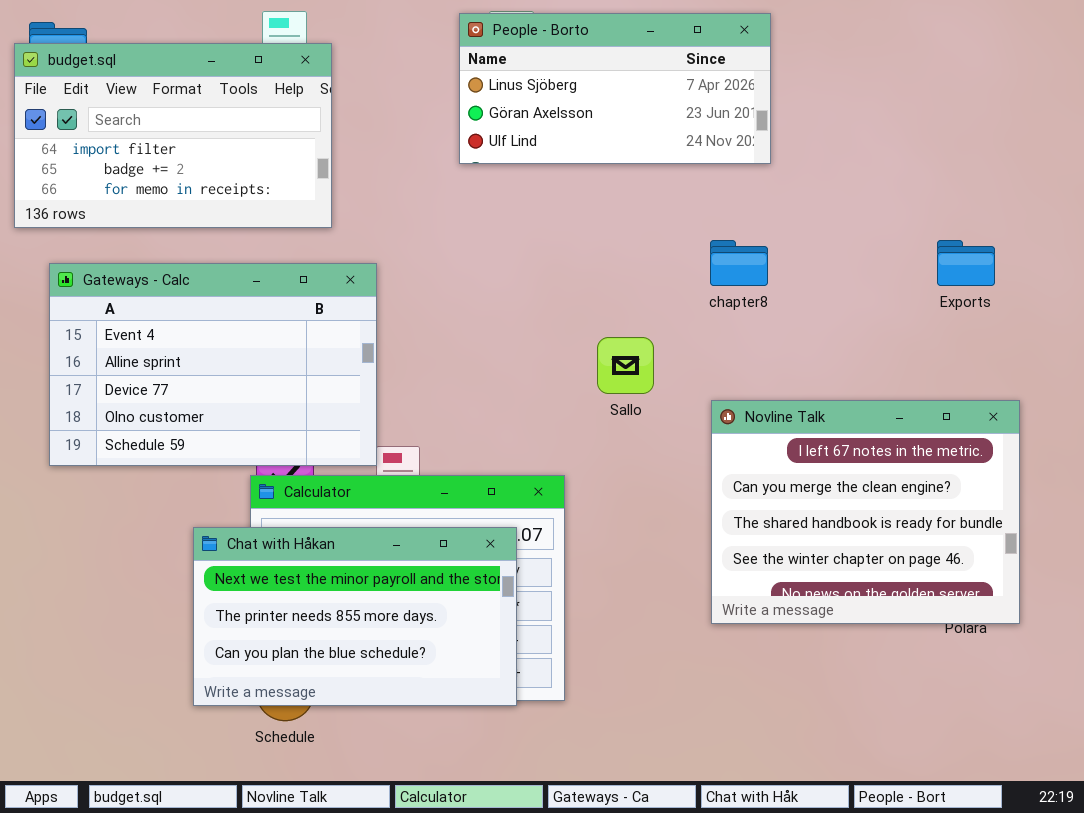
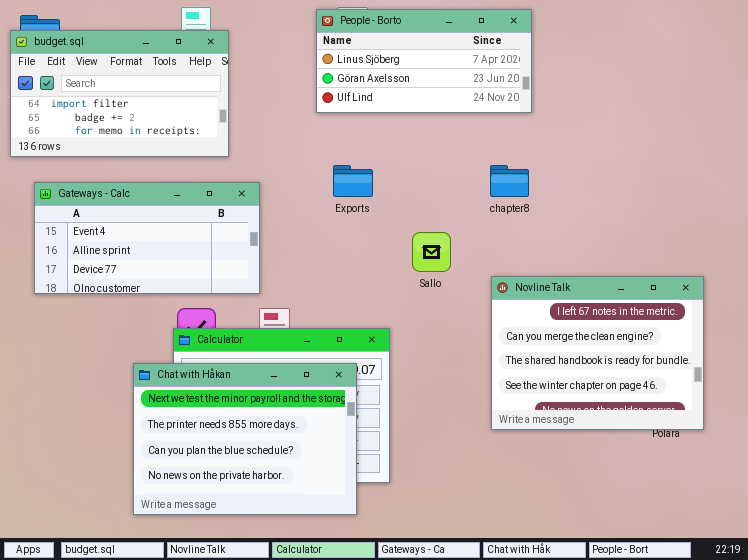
Exports: [937,240,995,286] -> [333,165,373,197], moved
Gateways - Calc: [49,263,377,466] -> [34,182,260,294], resized
Chat with Håkan: [193,527,517,706] -> [133,363,357,515], resized

